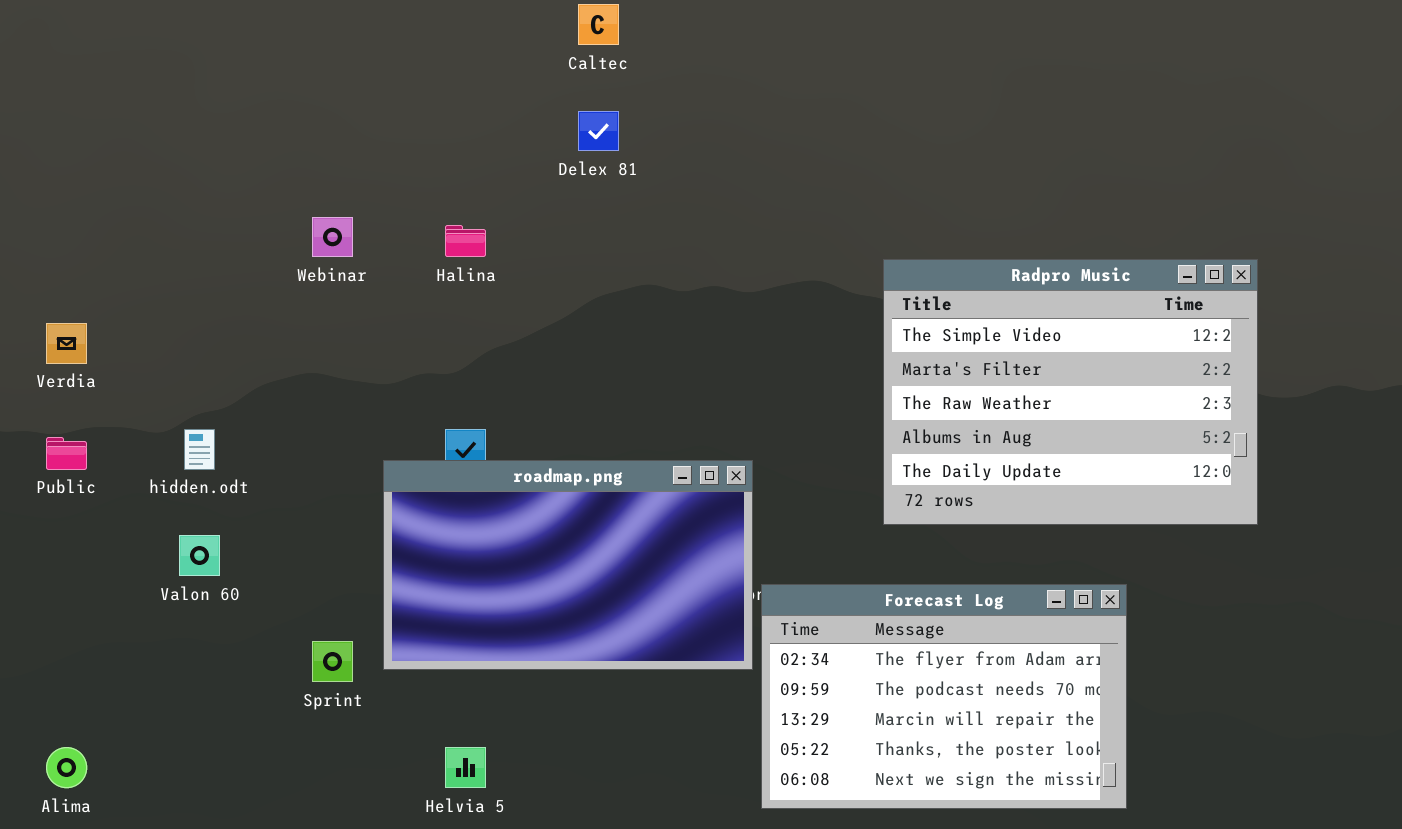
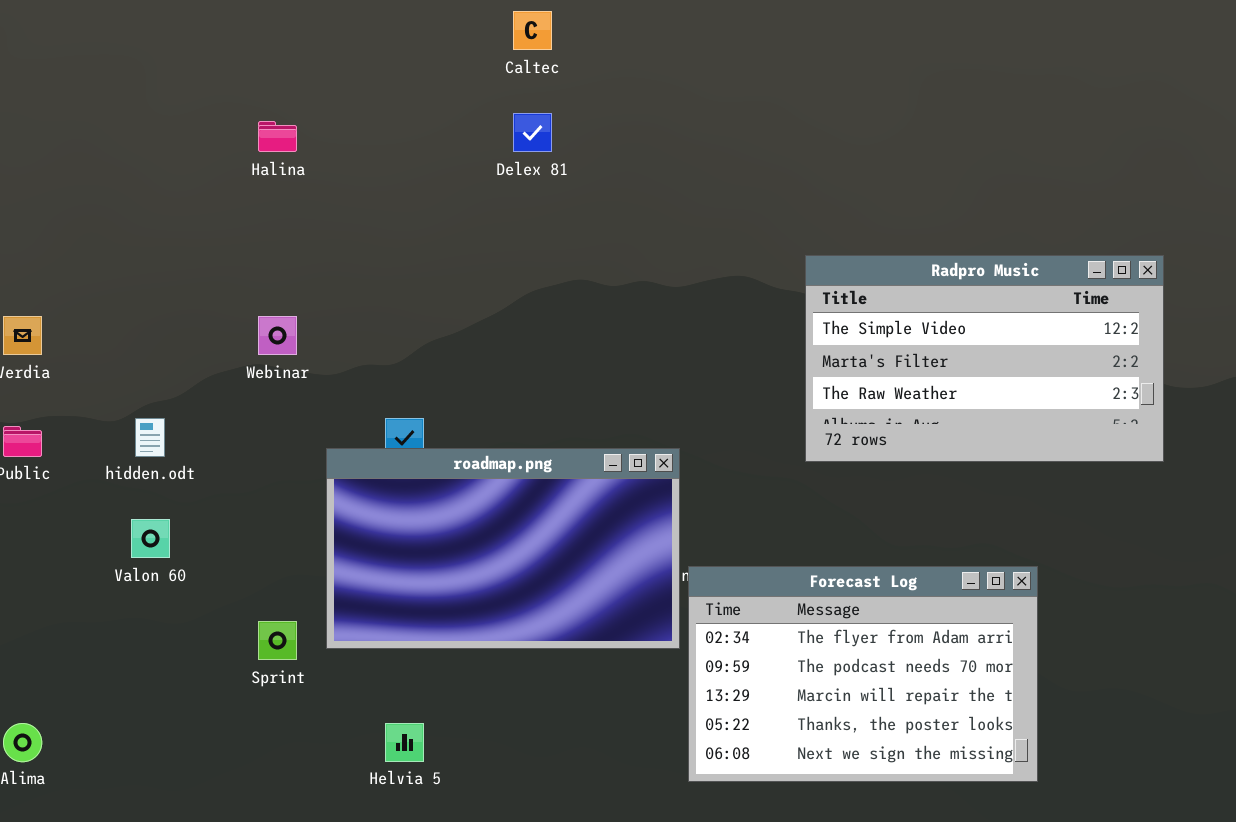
Webinar: [312,217,353,257] -> [258,316,297,355], moved
Halina: [445,225,486,257] -> [258,121,297,152], moved
Radpro Music: [883,259,1258,525] -> [805,255,1164,462], resized

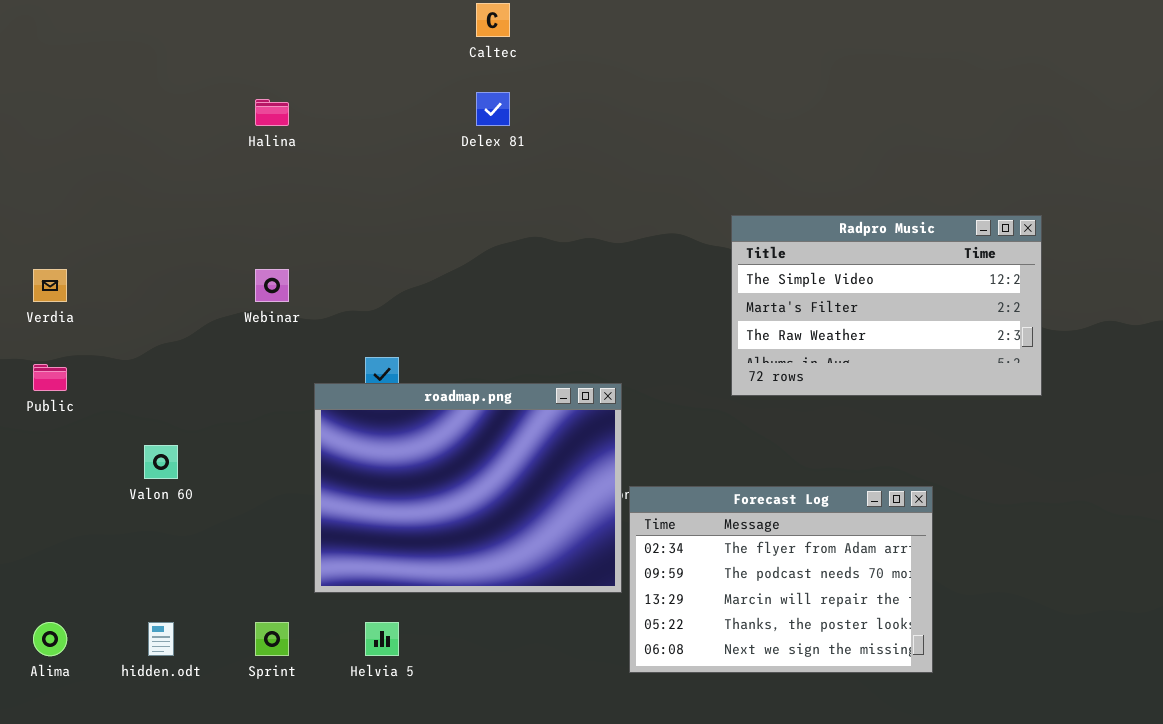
hidden.odt: [135,418,165,457] -> [148,622,174,656], moved
roadmap.png: [326,448,680,649] -> [314,383,622,593], resized
Sprint: [258,621,297,660] -> [255,622,289,656], moved

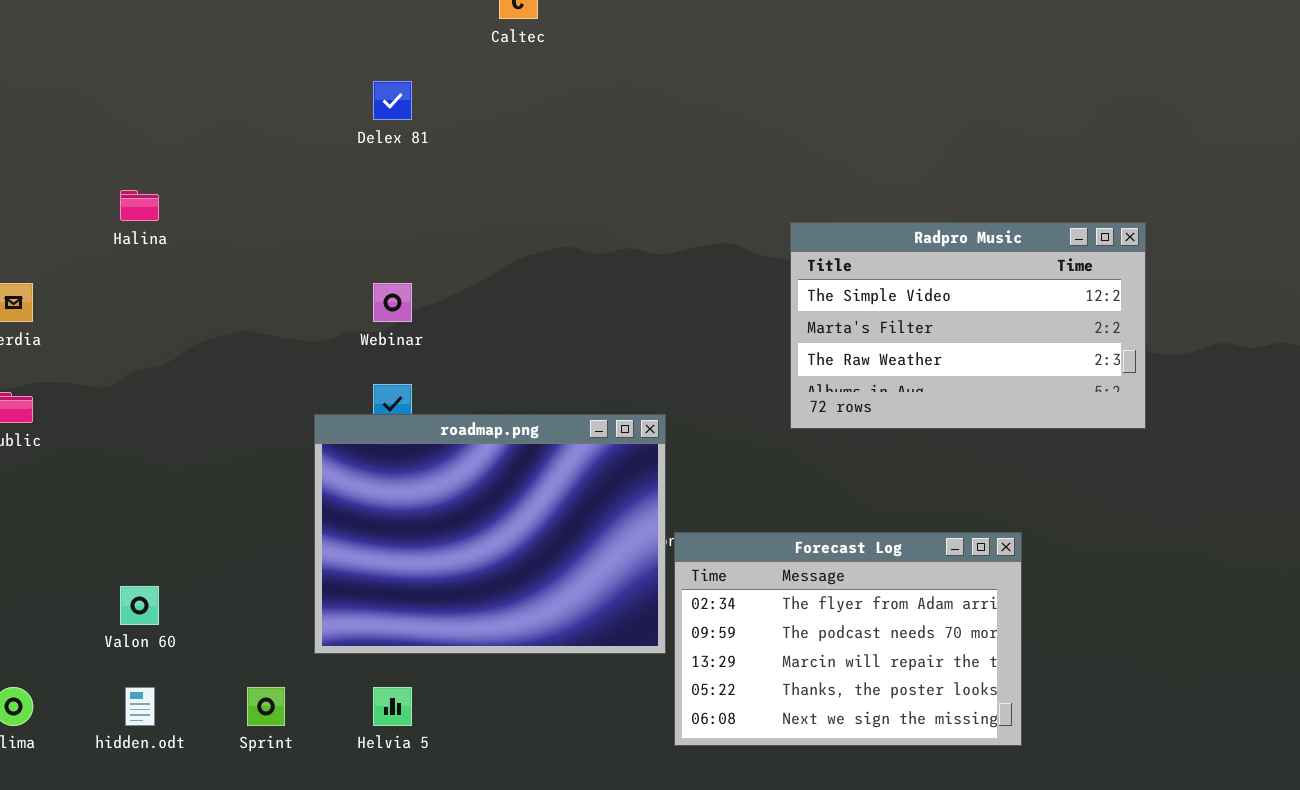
Delex 81: [476,92,510,126] -> [373,81,412,120], moved
Halina: [255,99,289,126] -> [120,190,159,221], moved
Webinar: [255,269,289,302] -> [373,283,412,322], moved
Valon 60: [144,445,178,479] -> [120,586,159,625], moved

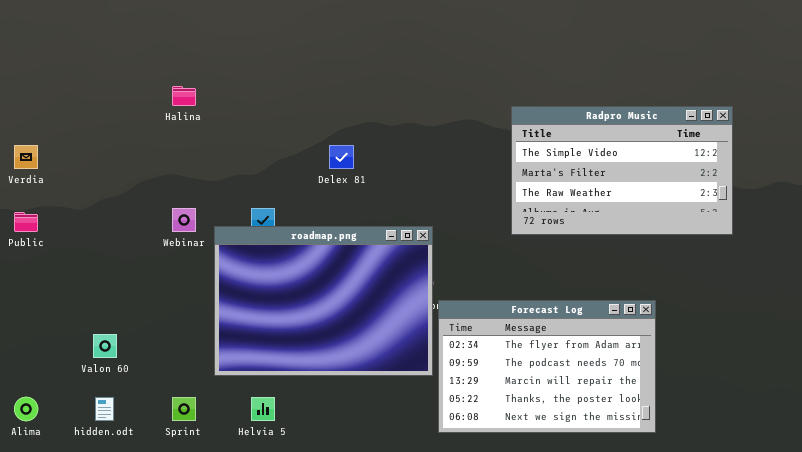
Delex 81: [373,81,412,120] -> [329,145,354,169], moved
Halina: [120,190,159,221] -> [172,86,196,106], moved
Webinar: [373,283,412,322] -> [172,208,196,232], moved

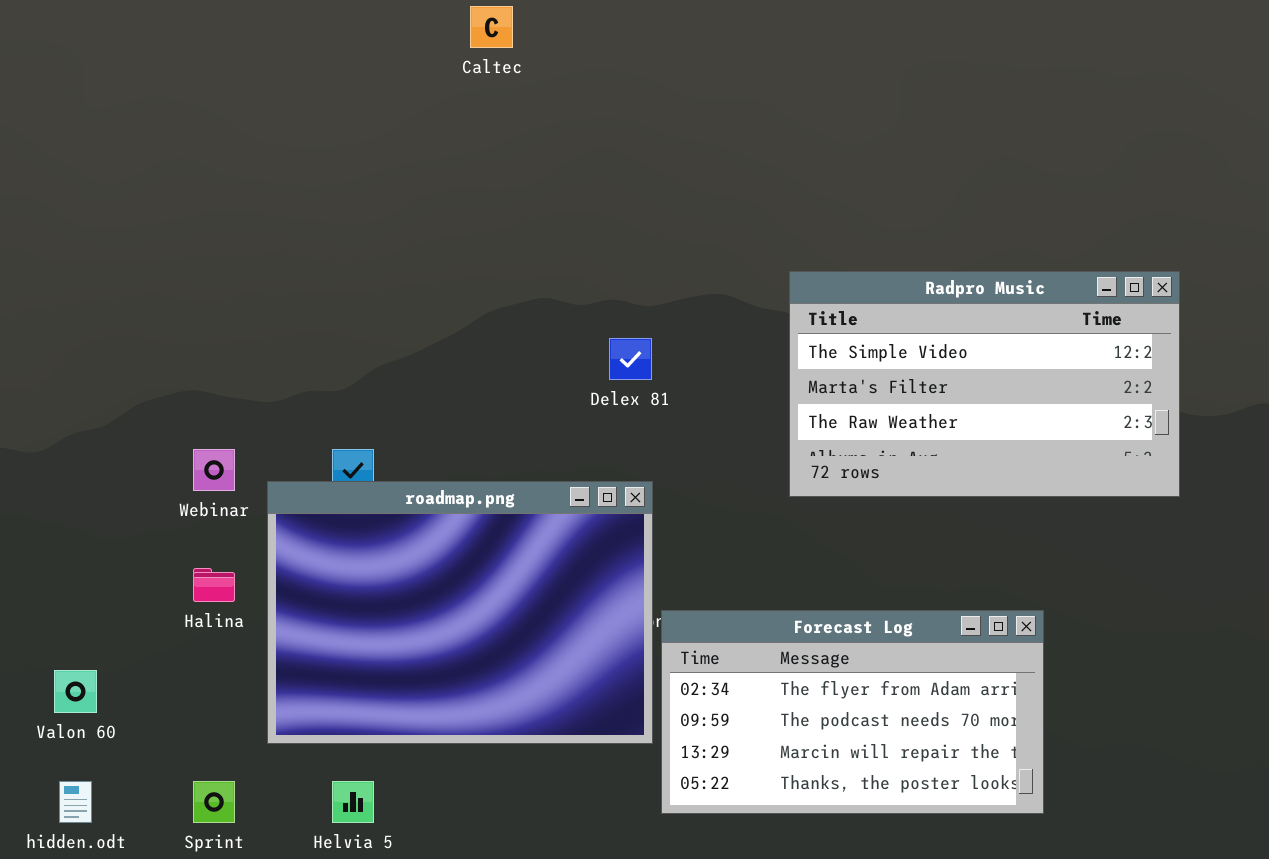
Halina: [172,86,196,106] -> [193,568,235,602], moved
Delex 81: [329,145,354,169] -> [609,338,652,380], moved
Forecast Log: [438,300,656,433] -> [661,610,1044,814], resized

